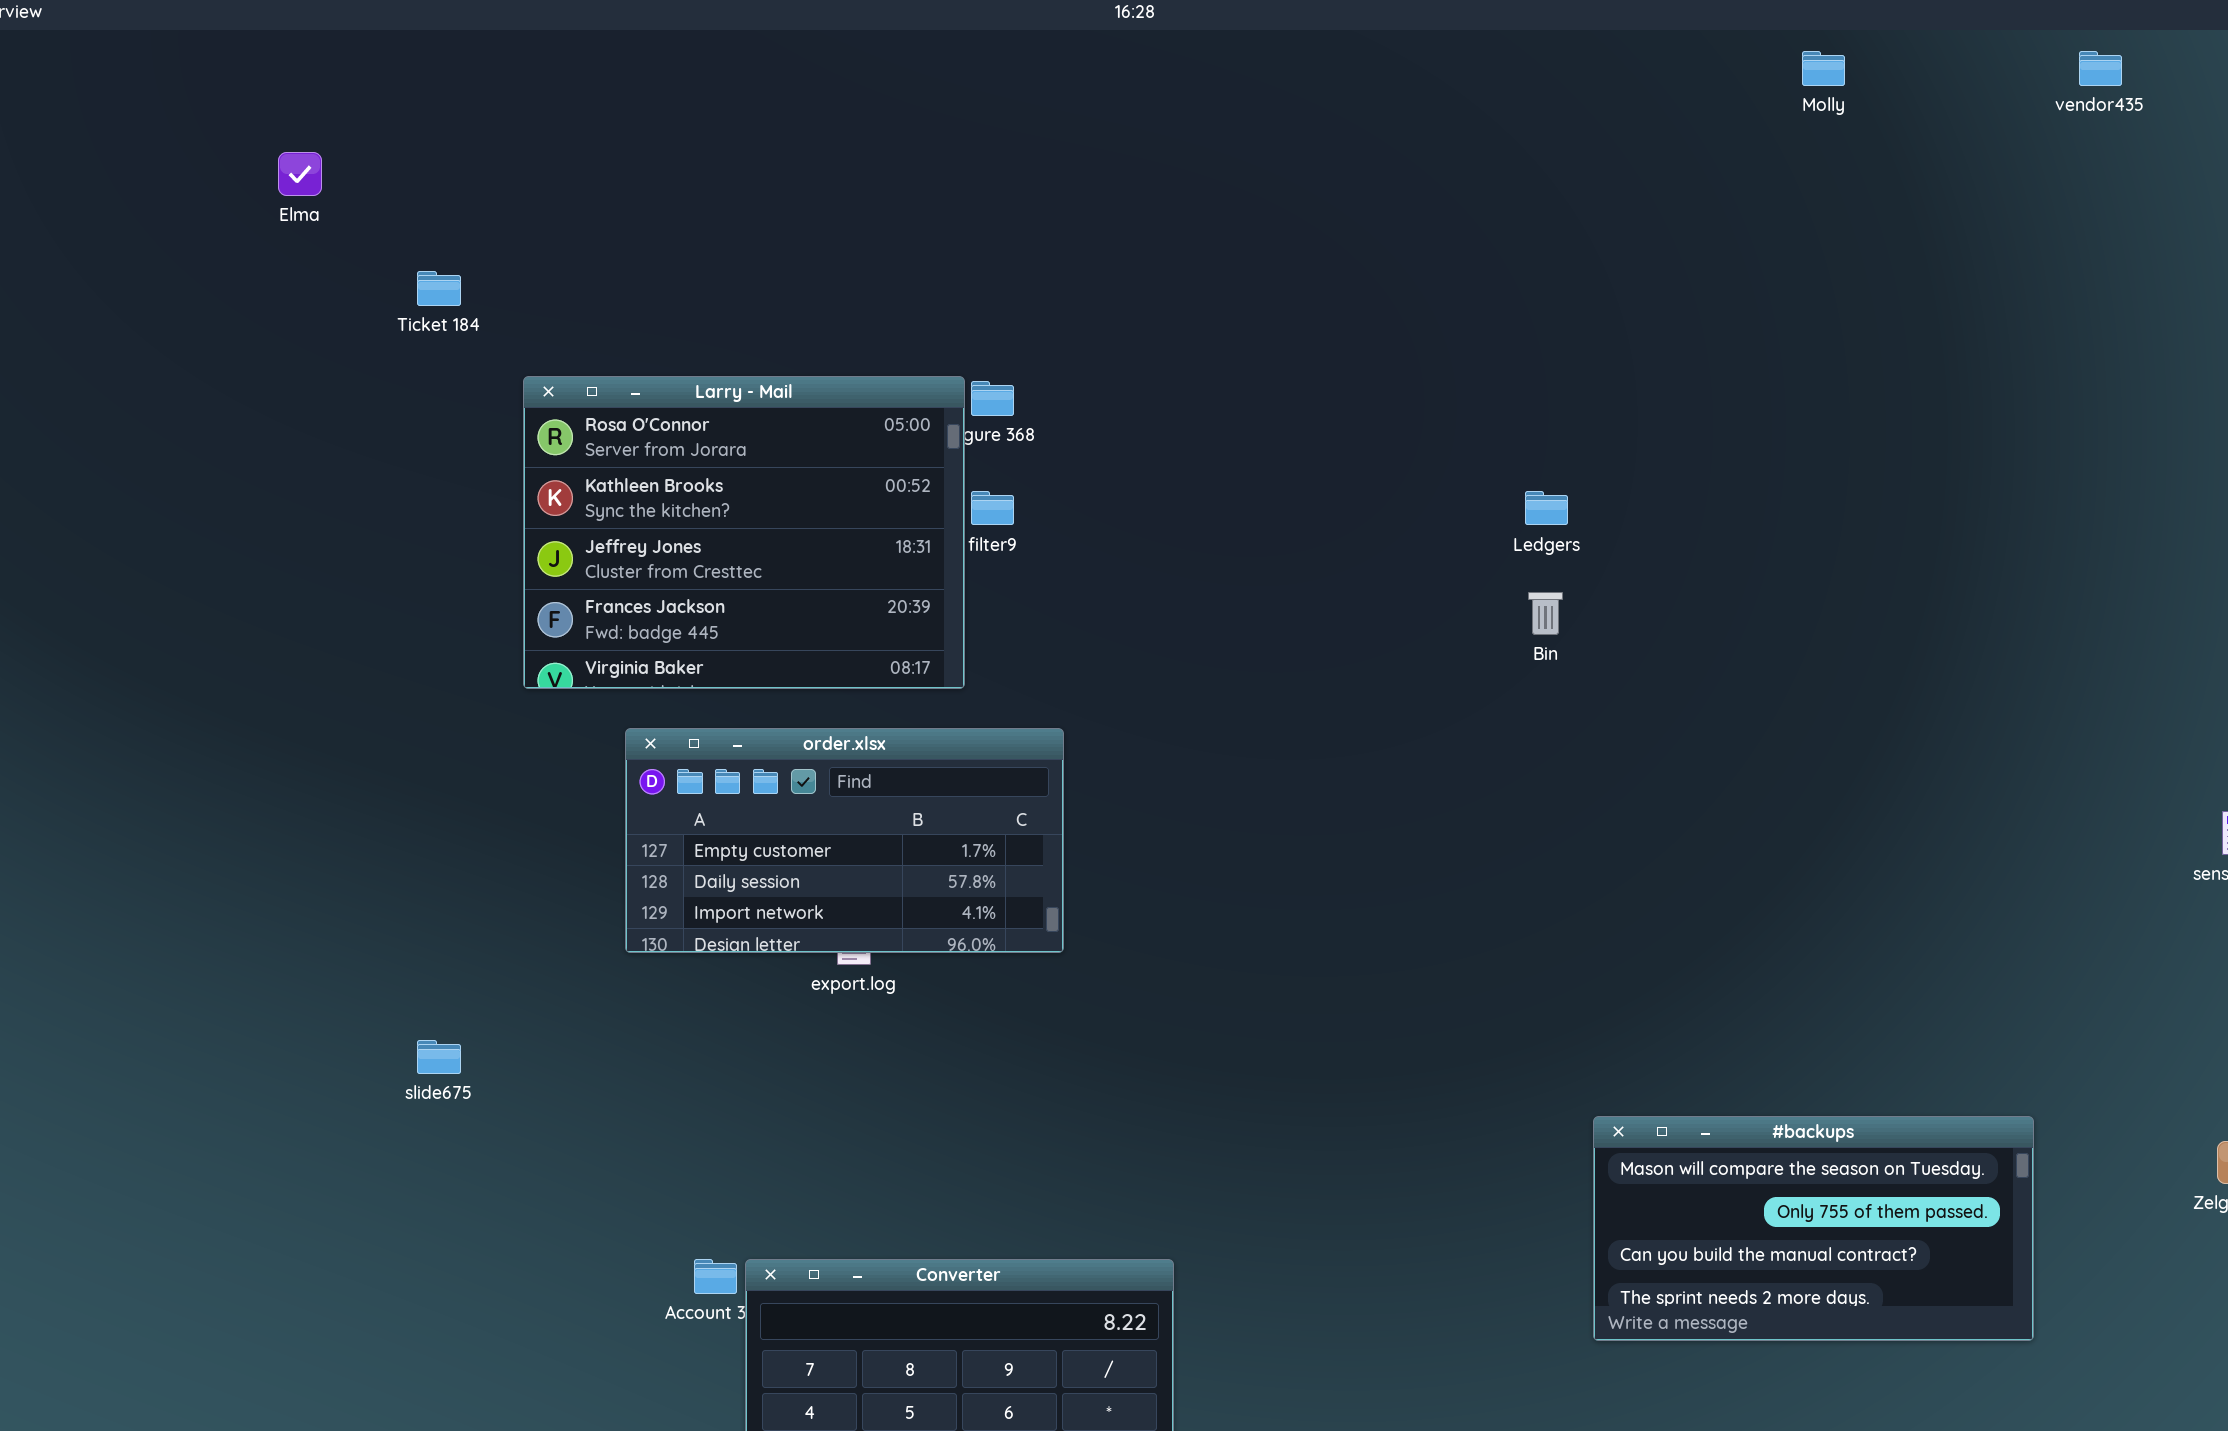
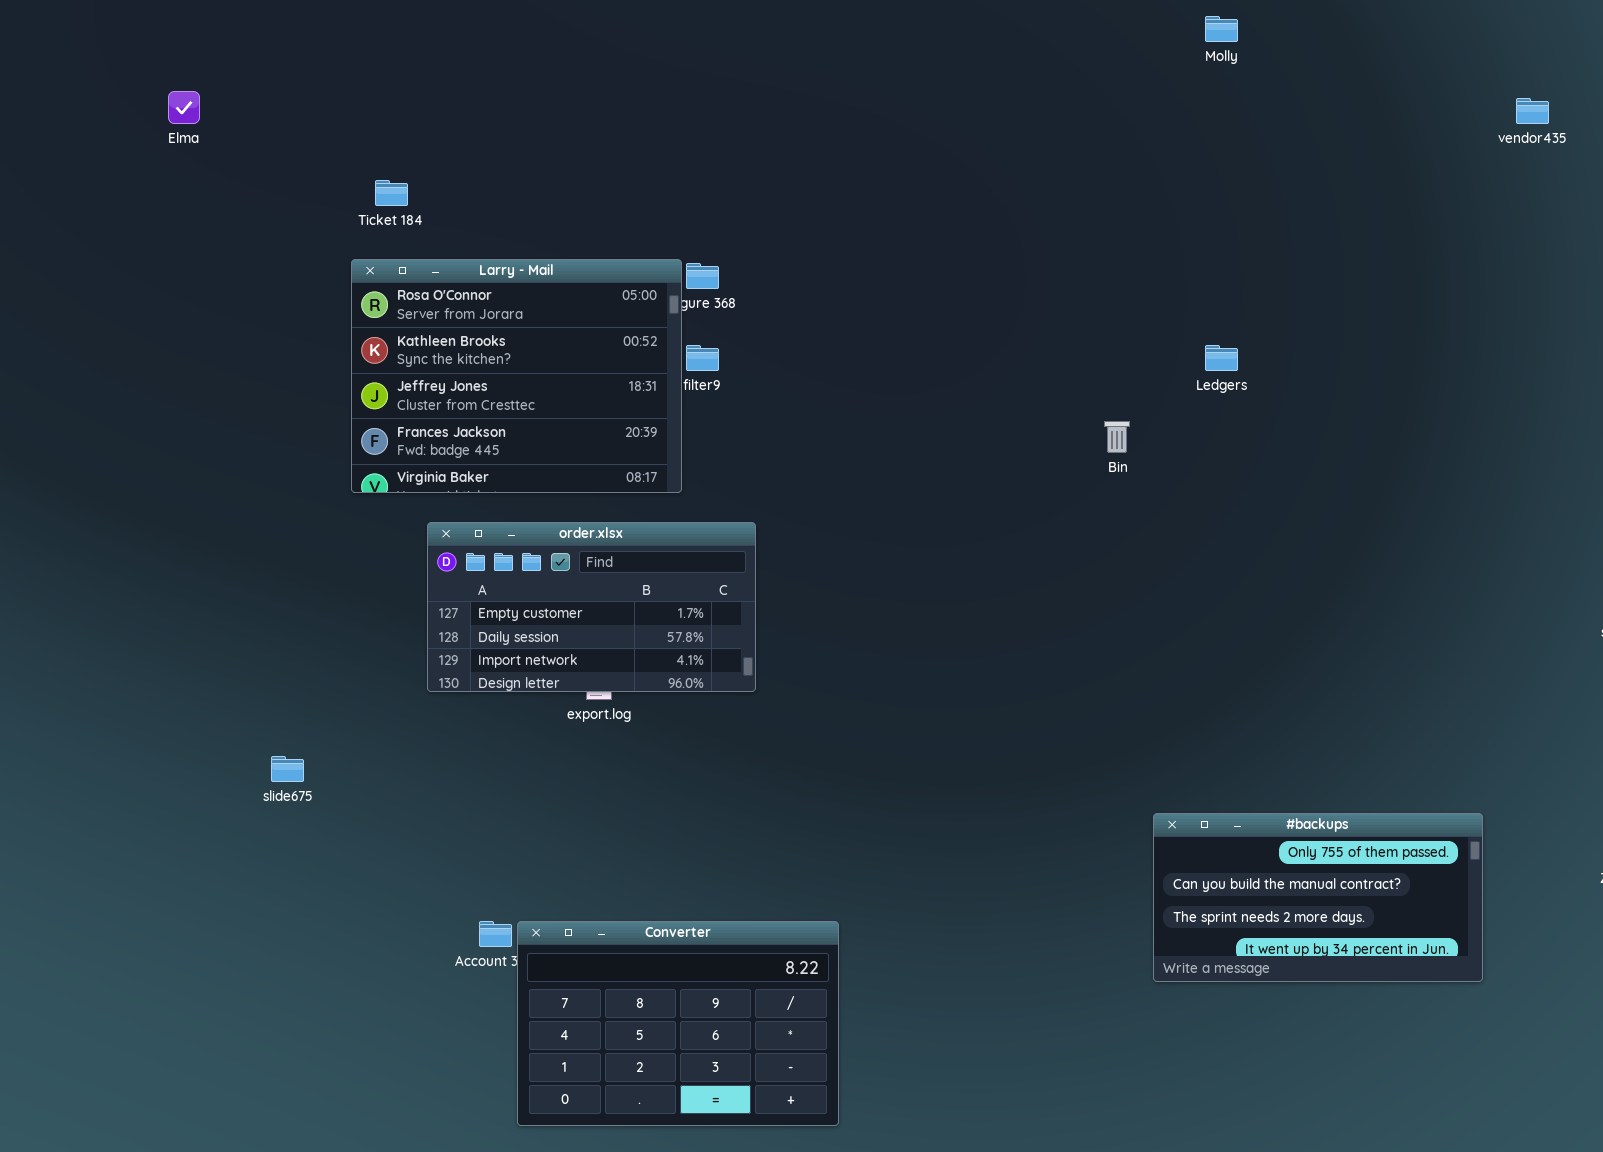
Molly: [1802,51,1845,86] -> [1205,16,1238,42], moved
vendor435: [2079,51,2122,86] -> [1516,98,1549,124], moved
Ticket 184: [417,271,461,306] -> [375,180,408,206], moved
Ledgers: [1525,491,1568,525] -> [1205,345,1238,371], moved
#backups: [1593,1116,2034,1341] -> [1153,813,1483,982], scrolled down 1 row

